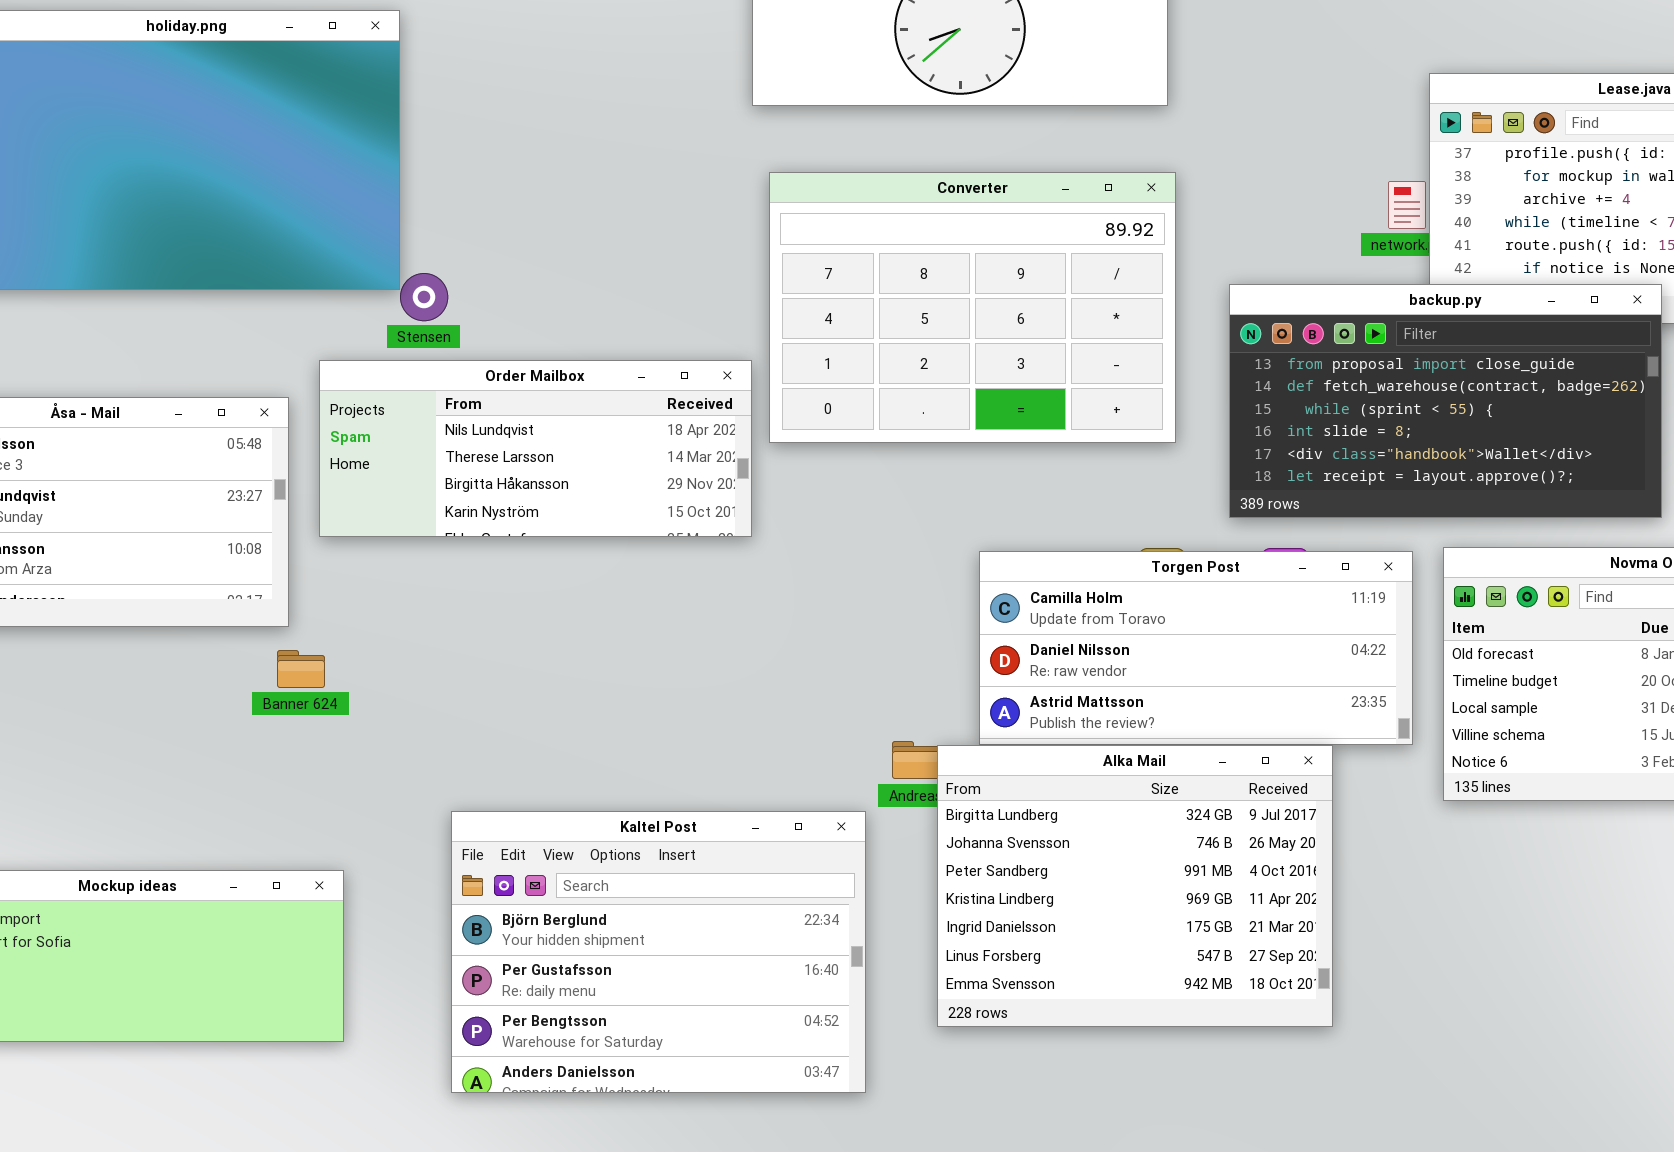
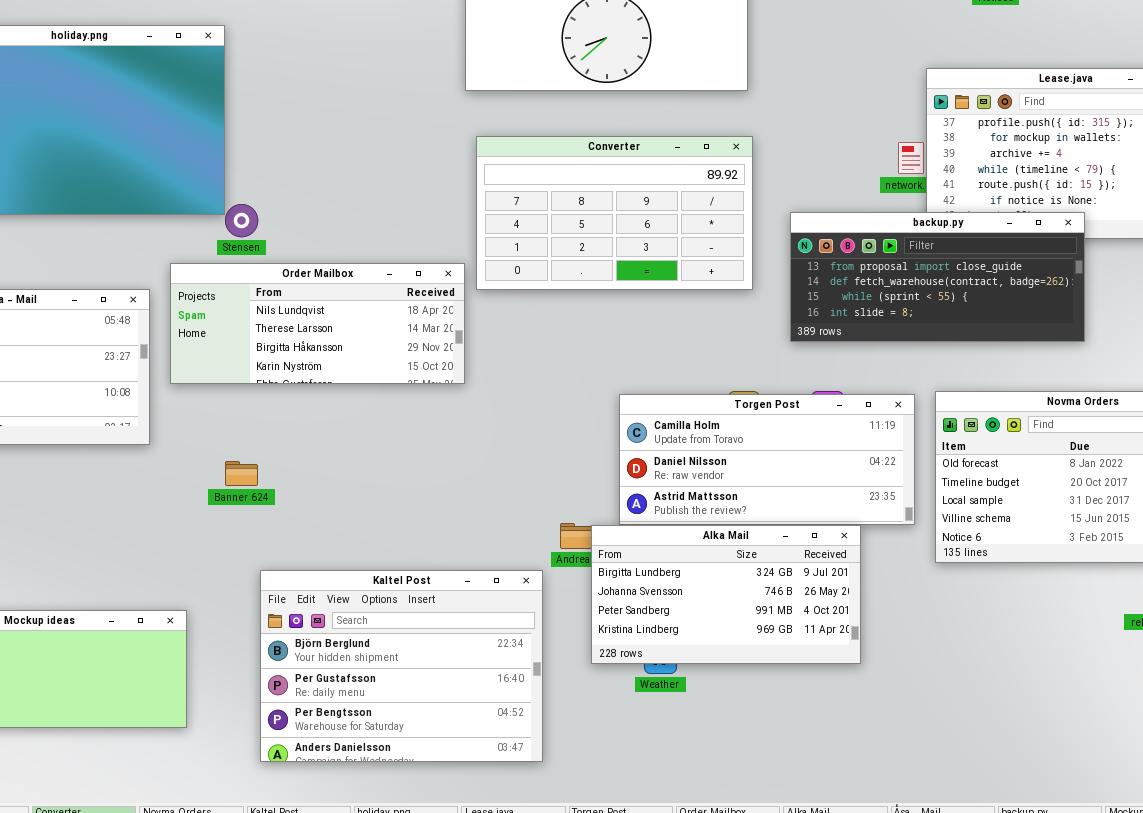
Converter: [769,172,1176,443] -> [476,136,753,290], resized
backup.py: [1229,284,1662,518] -> [790,212,1085,342], resized
Banner 624: [277,650,325,688] -> [225,461,258,486], moved
Alka Mail: [937,745,1333,1027] -> [591,525,861,664], resized

